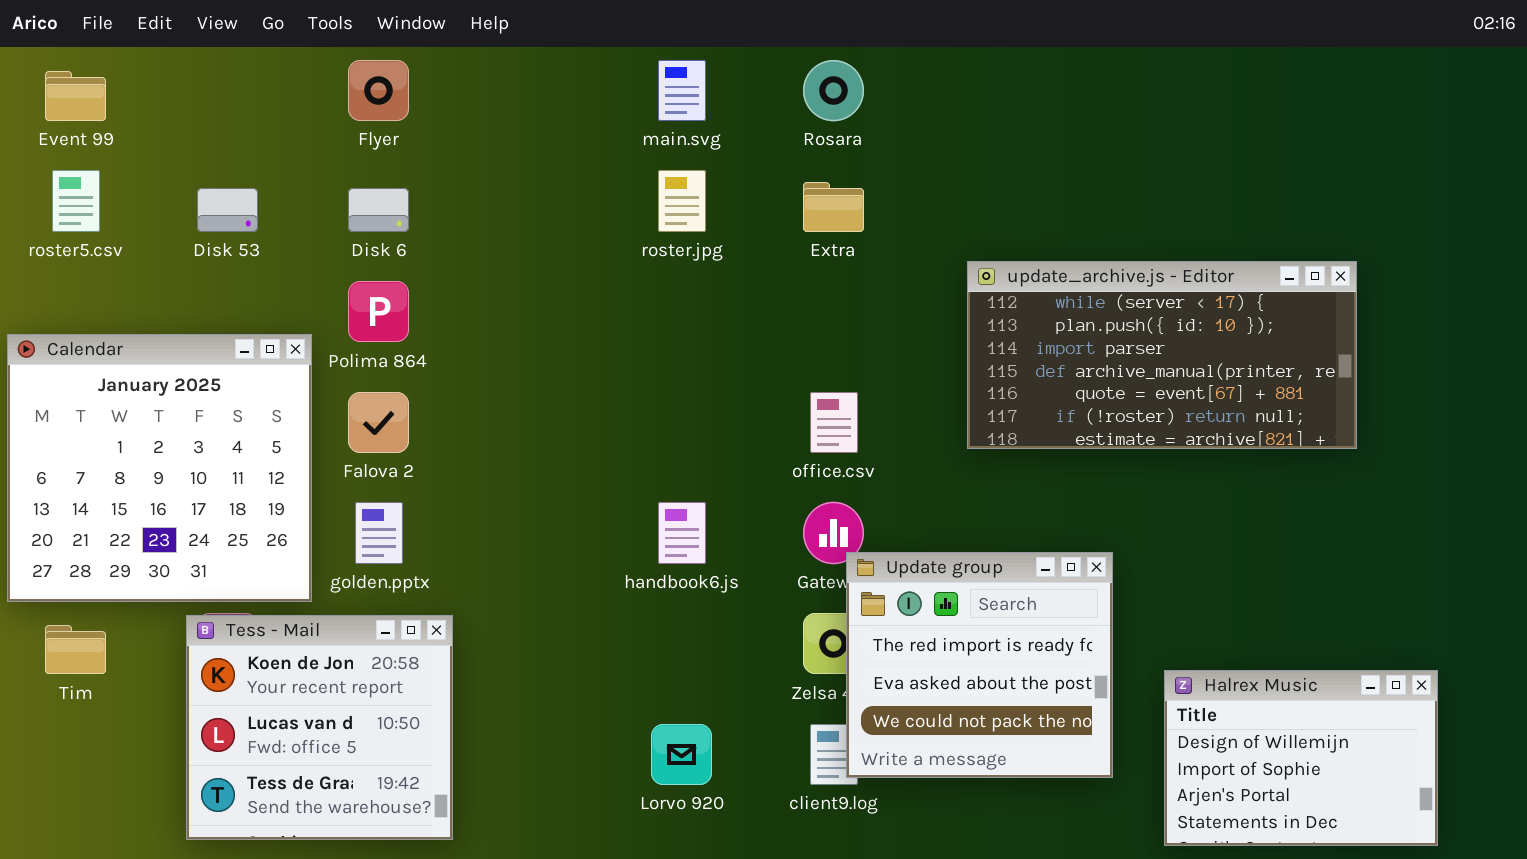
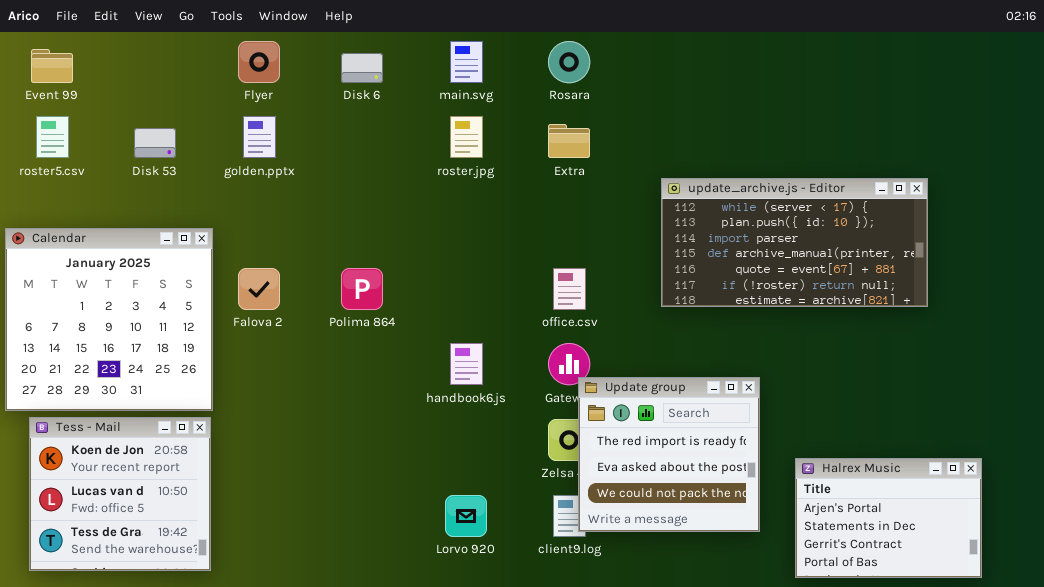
Disk 6: [348,188,409,232] -> [341,53,383,83], moved
Polima 864: [348,281,409,342] -> [341,268,383,310], moved
golden.pptx: [355,502,403,564] -> [243,116,276,158], moved
Tess - Mail: [186,615,453,840] -> [29,417,211,571], moved
Halrex Music: [1164,670,1438,846] -> [795,458,982,578], scrolled down 2 rows

